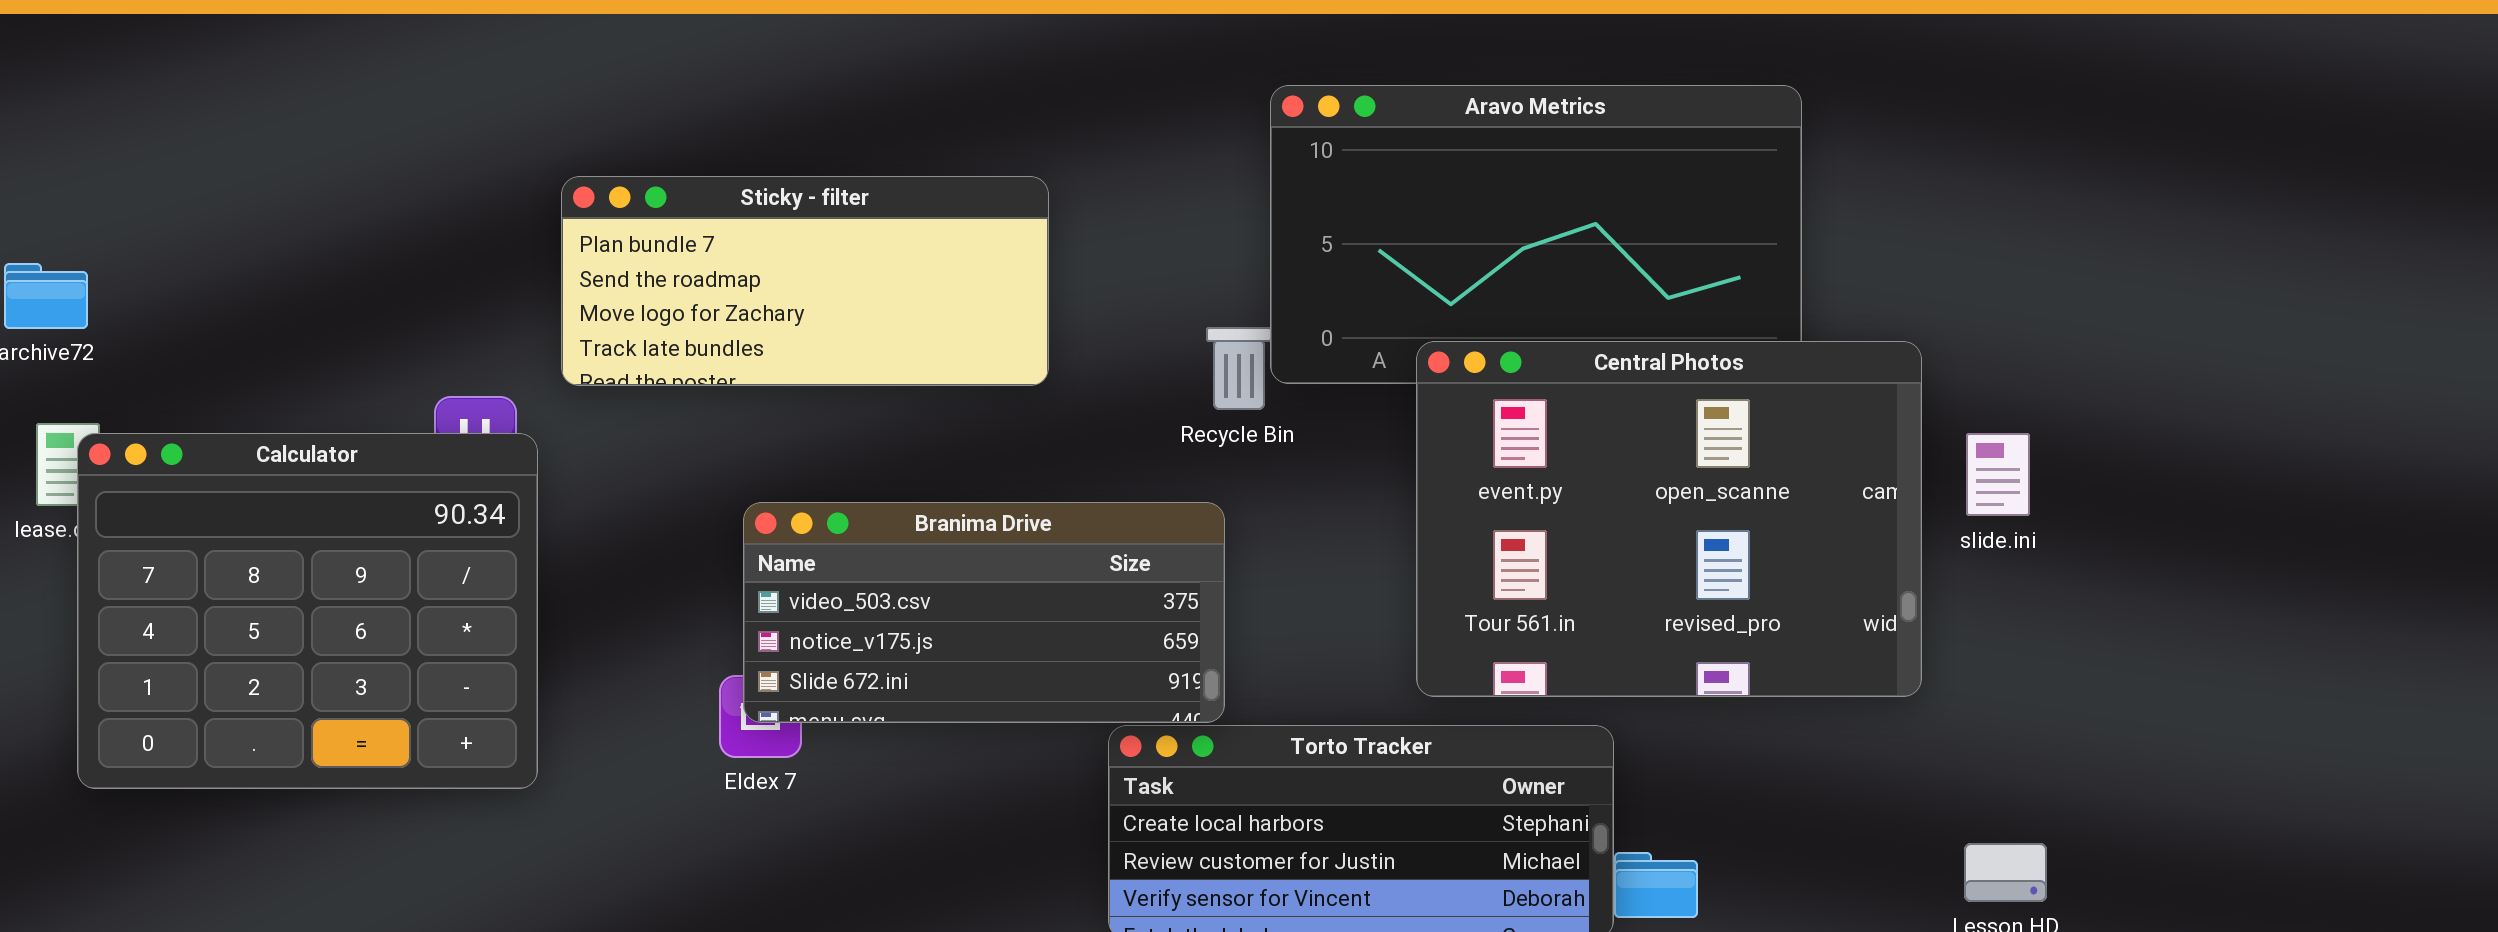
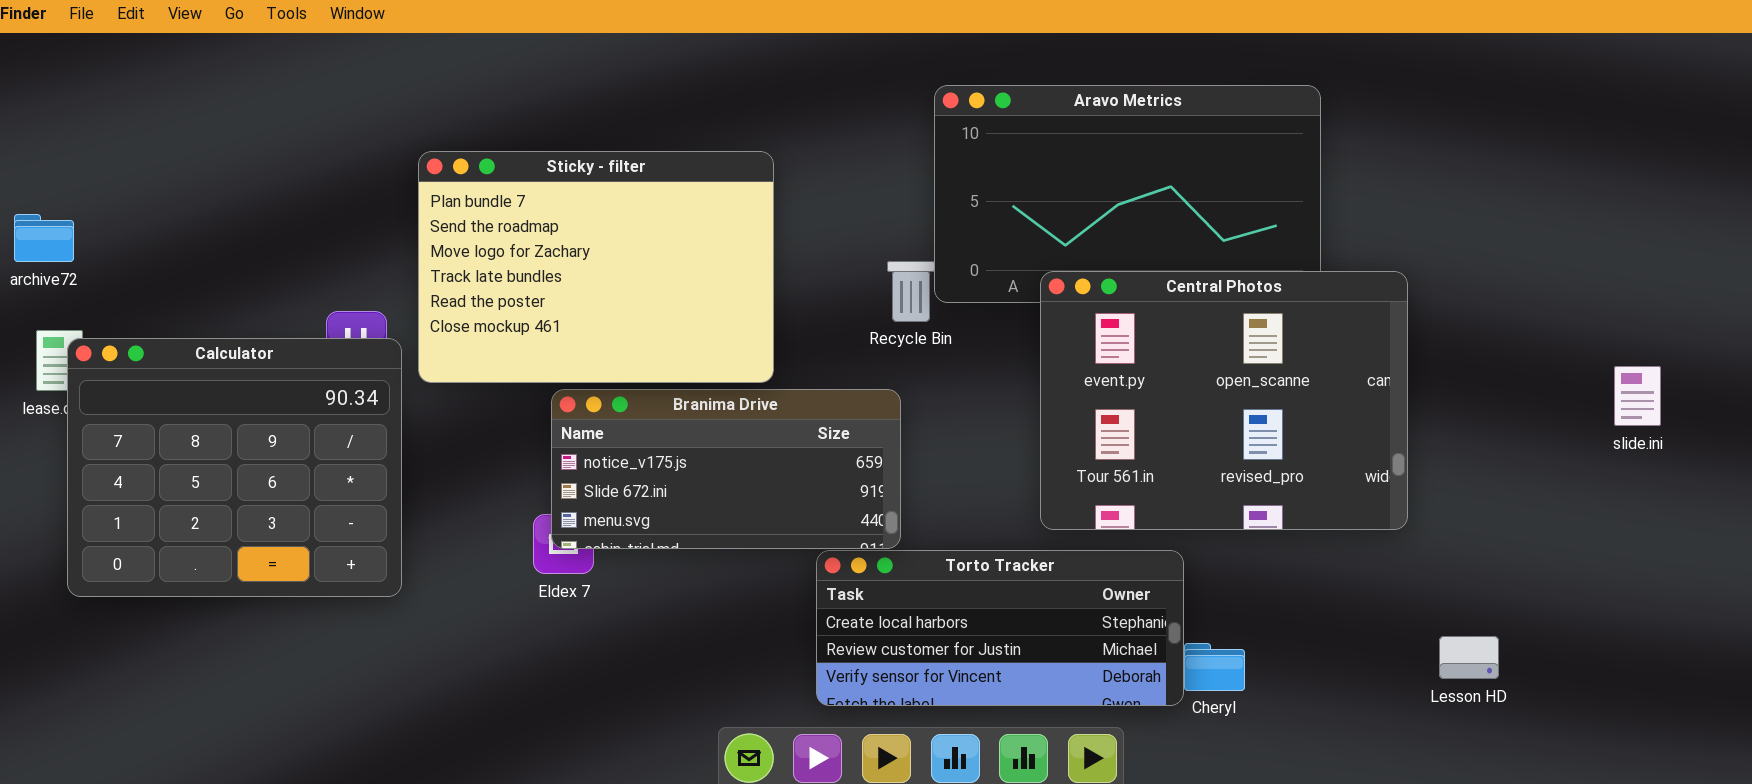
Sticky - filter: [561,176,1049,386] -> [418,151,774,383], resized
slide.ini: [1966,433,2030,516] -> [1614,366,1661,426], moved
Branima Drive: [743,502,1225,723] -> [551,389,901,549], scrolled down 1 row

